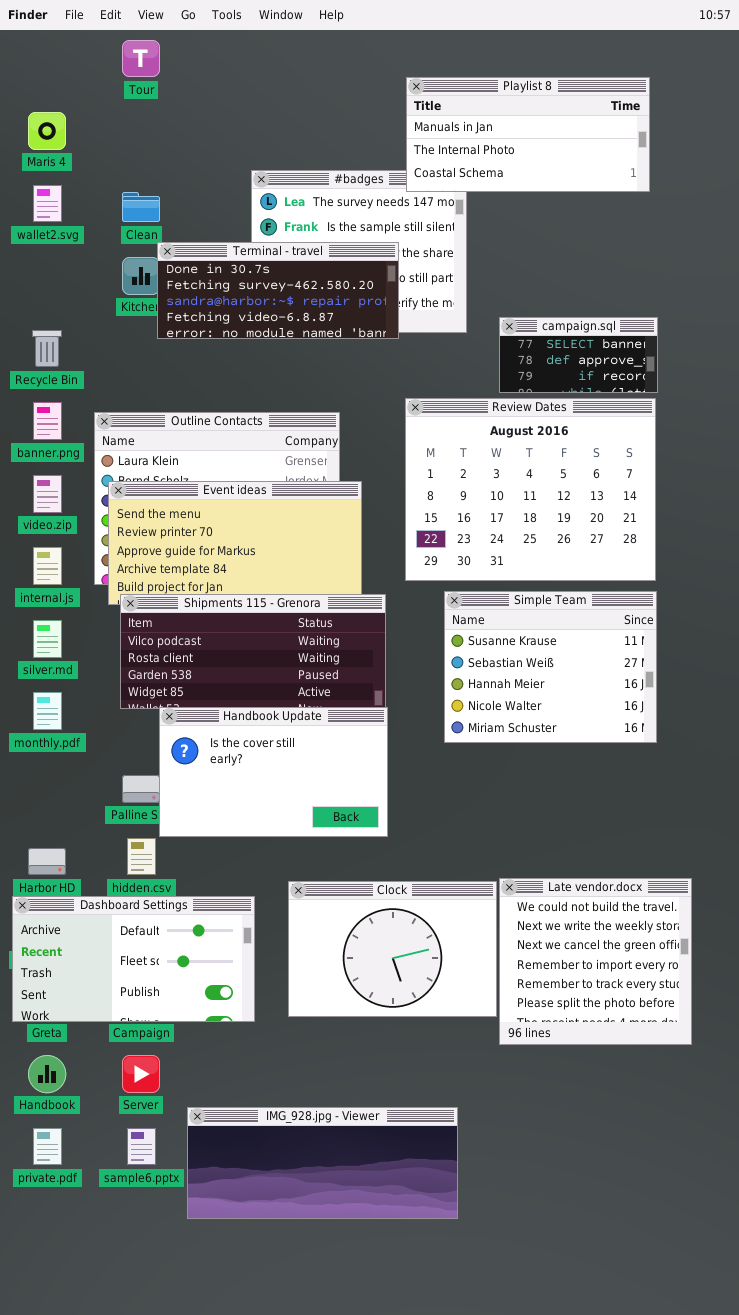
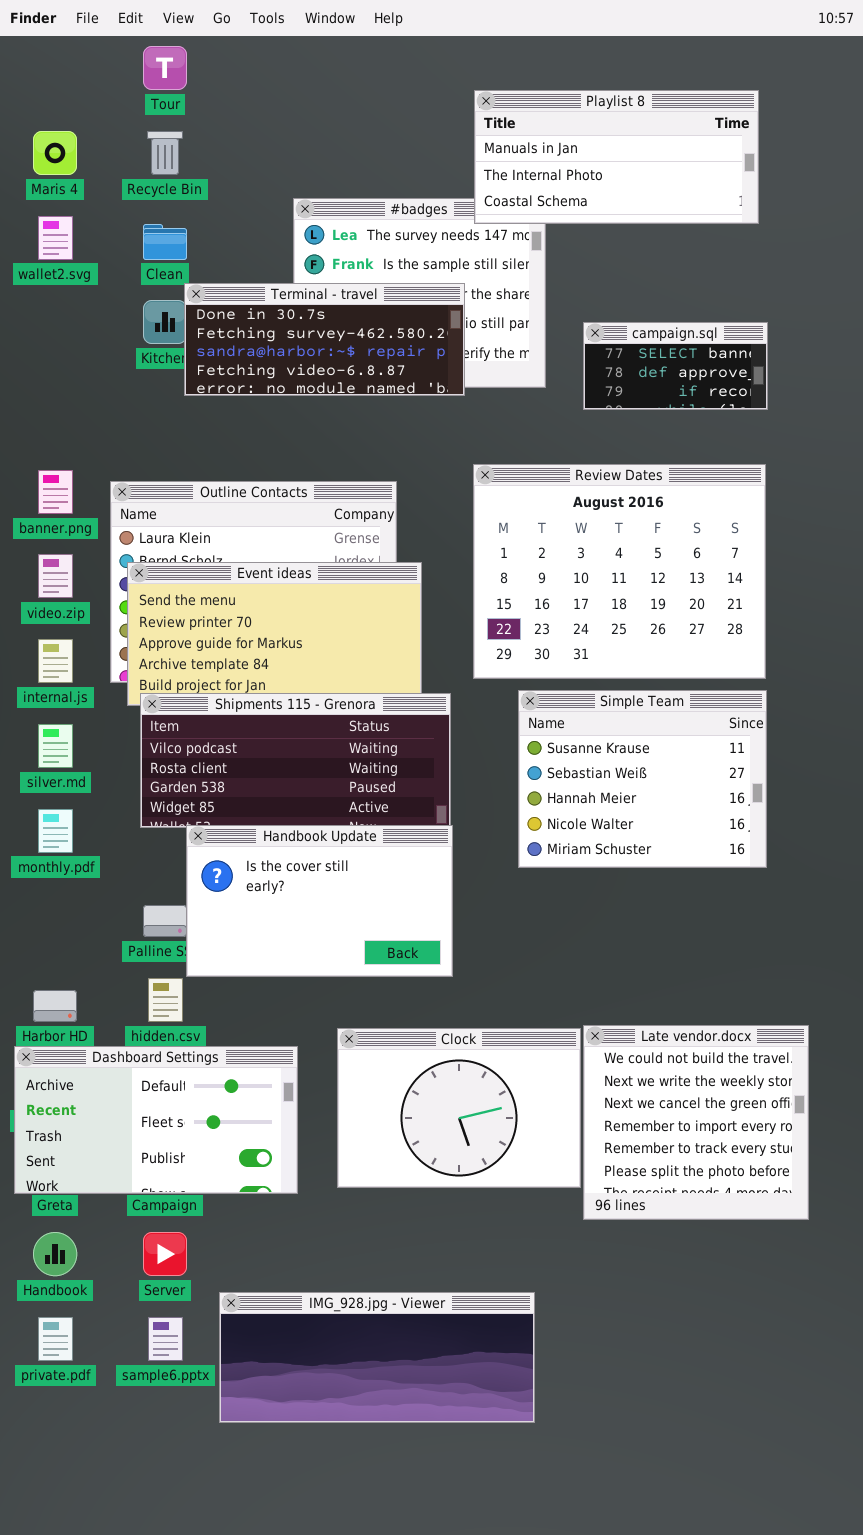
campaign.sql: [499,317,658,393] -> [583,322,768,410], moved
Recycle Bin: [32,330,62,367] -> [147,131,183,175], moved

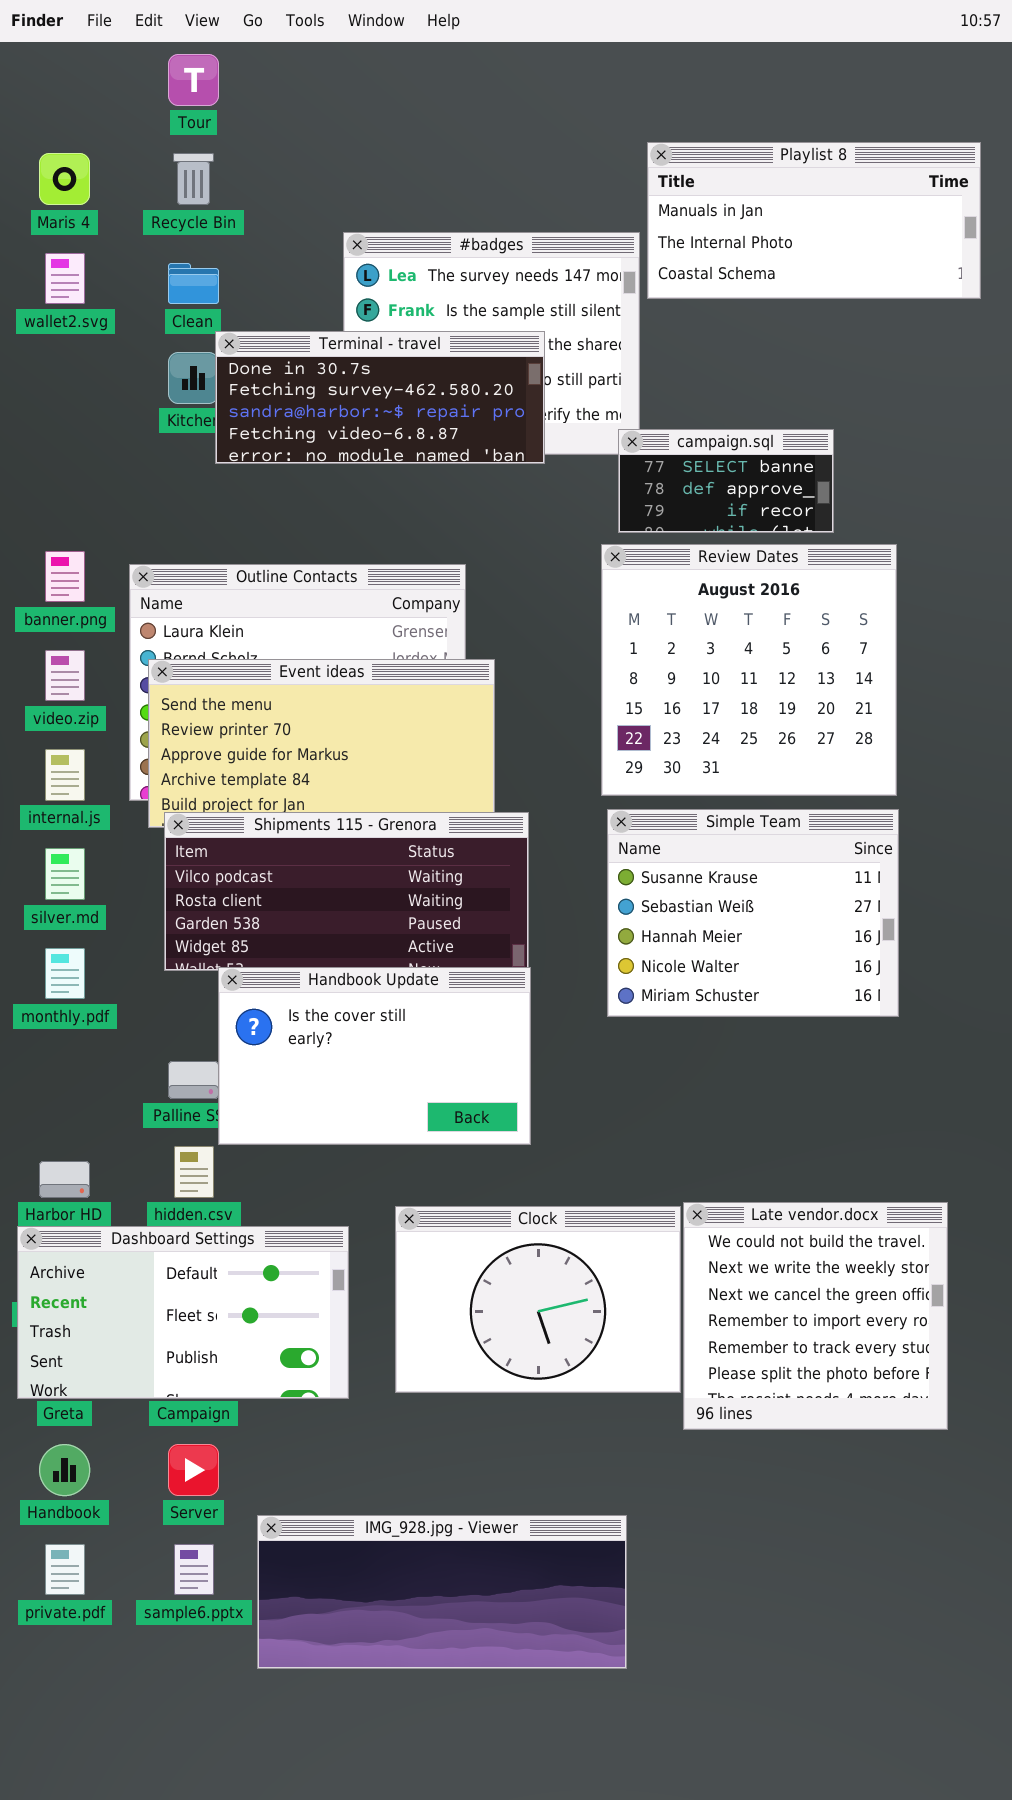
Playlist 8: [474,90,759,224] -> [647,142,981,299], moved
campaign.sql: [583,322,768,410] -> [618,429,834,533], moved
Review Dates: [473,464,766,679] -> [601,544,897,796], resized

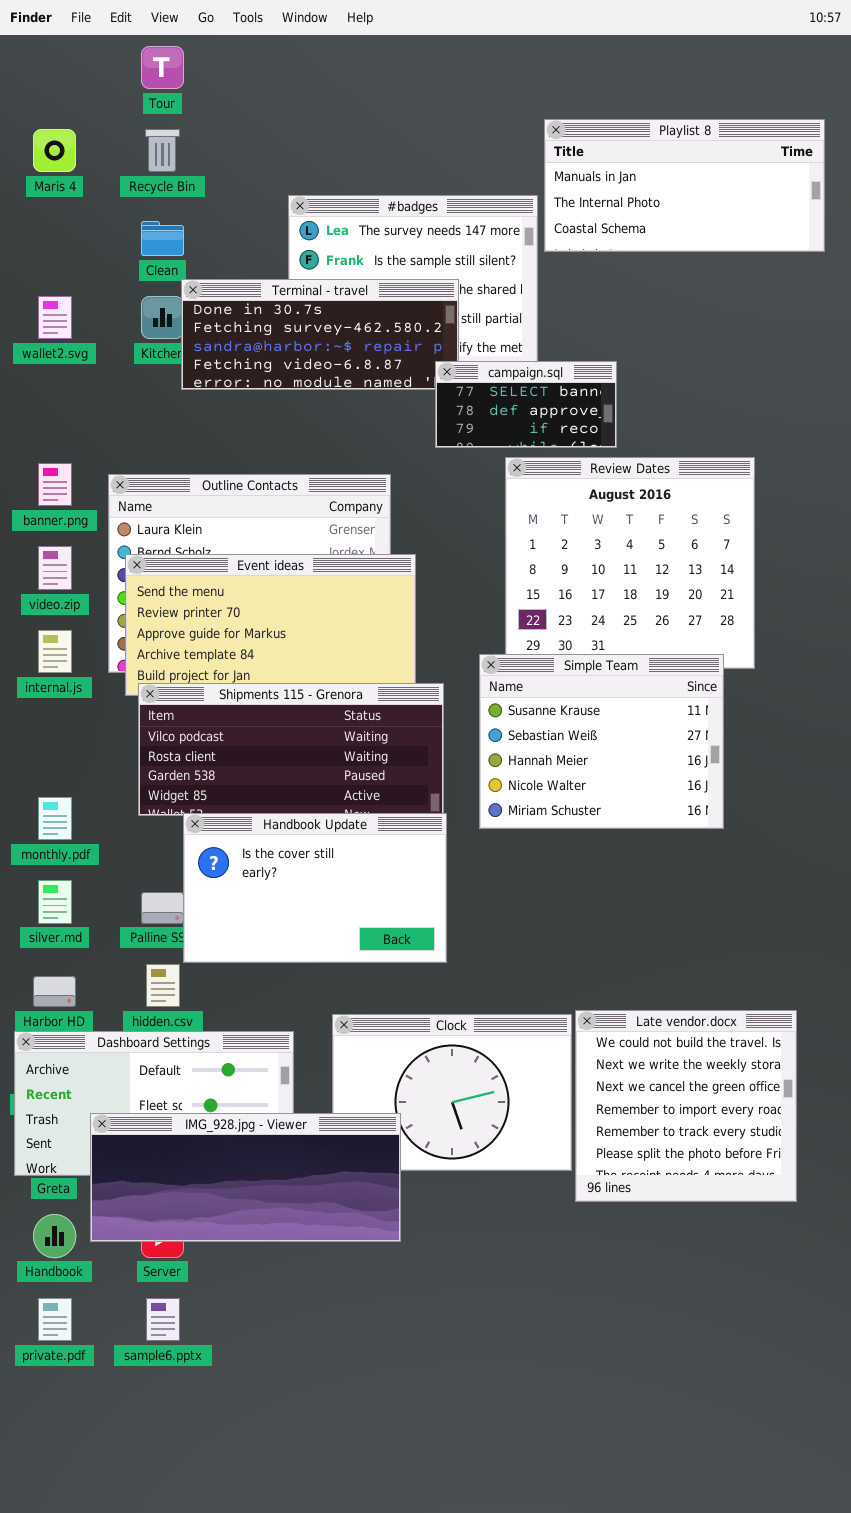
wallet2.svg: [45,253,85,304] -> [38,296,72,339], moved
campaign.sql: [618,429,834,533] -> [435,361,617,448], moved
Simple Team: [607,809,899,1017] -> [479,654,724,829], moved
silver.md: [45,848,85,900] -> [38,880,72,924], moved
IMG_928.jpg - Viewer: [257,1515,627,1669] -> [90,1113,401,1242], moved

